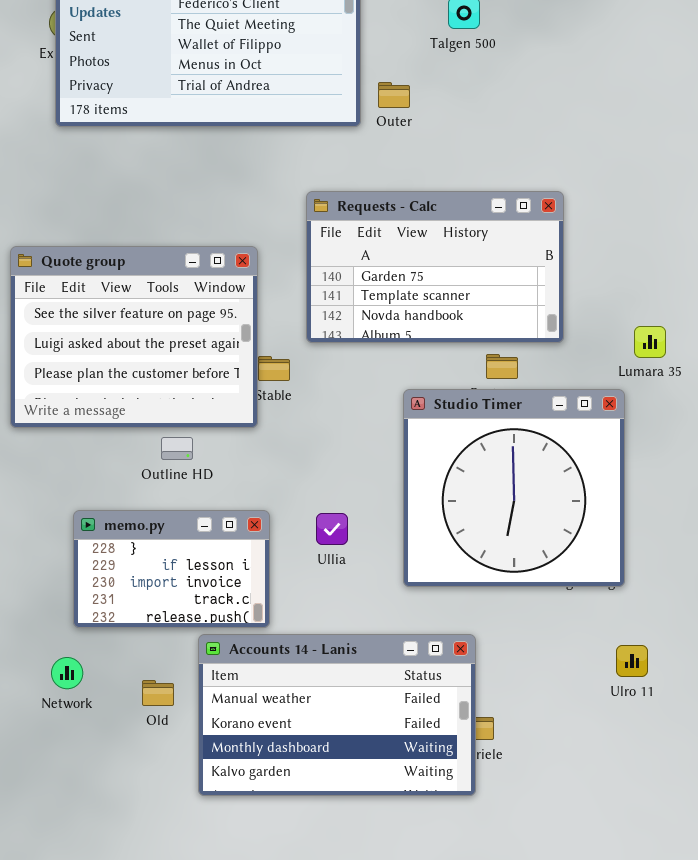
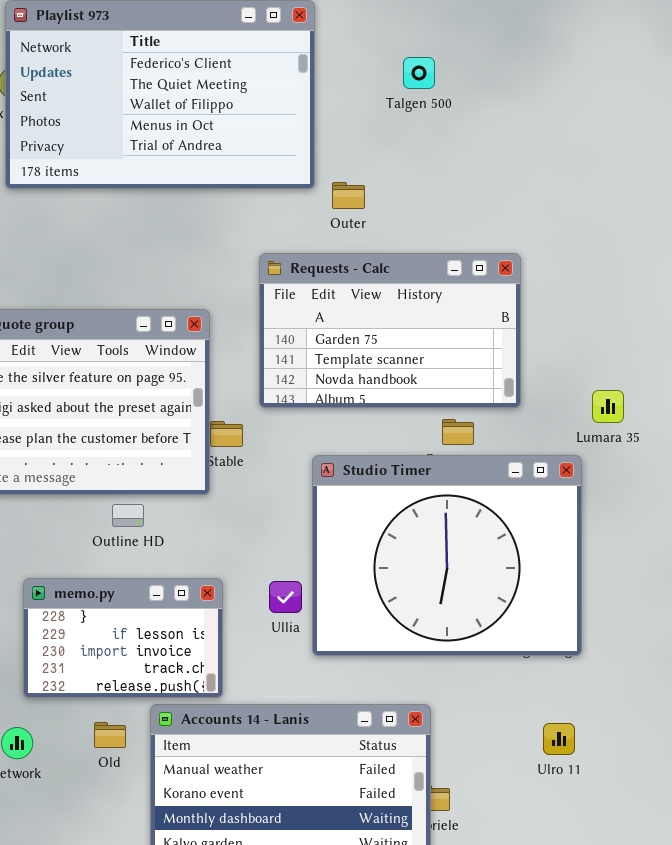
Outer: [378,82,410,108] -> [332,182,365,209], moved
Studio Timer: [403,389,625,587] -> [312,455,582,656], resized
Ulro 11: [616,645,648,677] -> [543,723,575,755], moved
Old: [142,680,174,706] -> [94,722,126,748], moved

